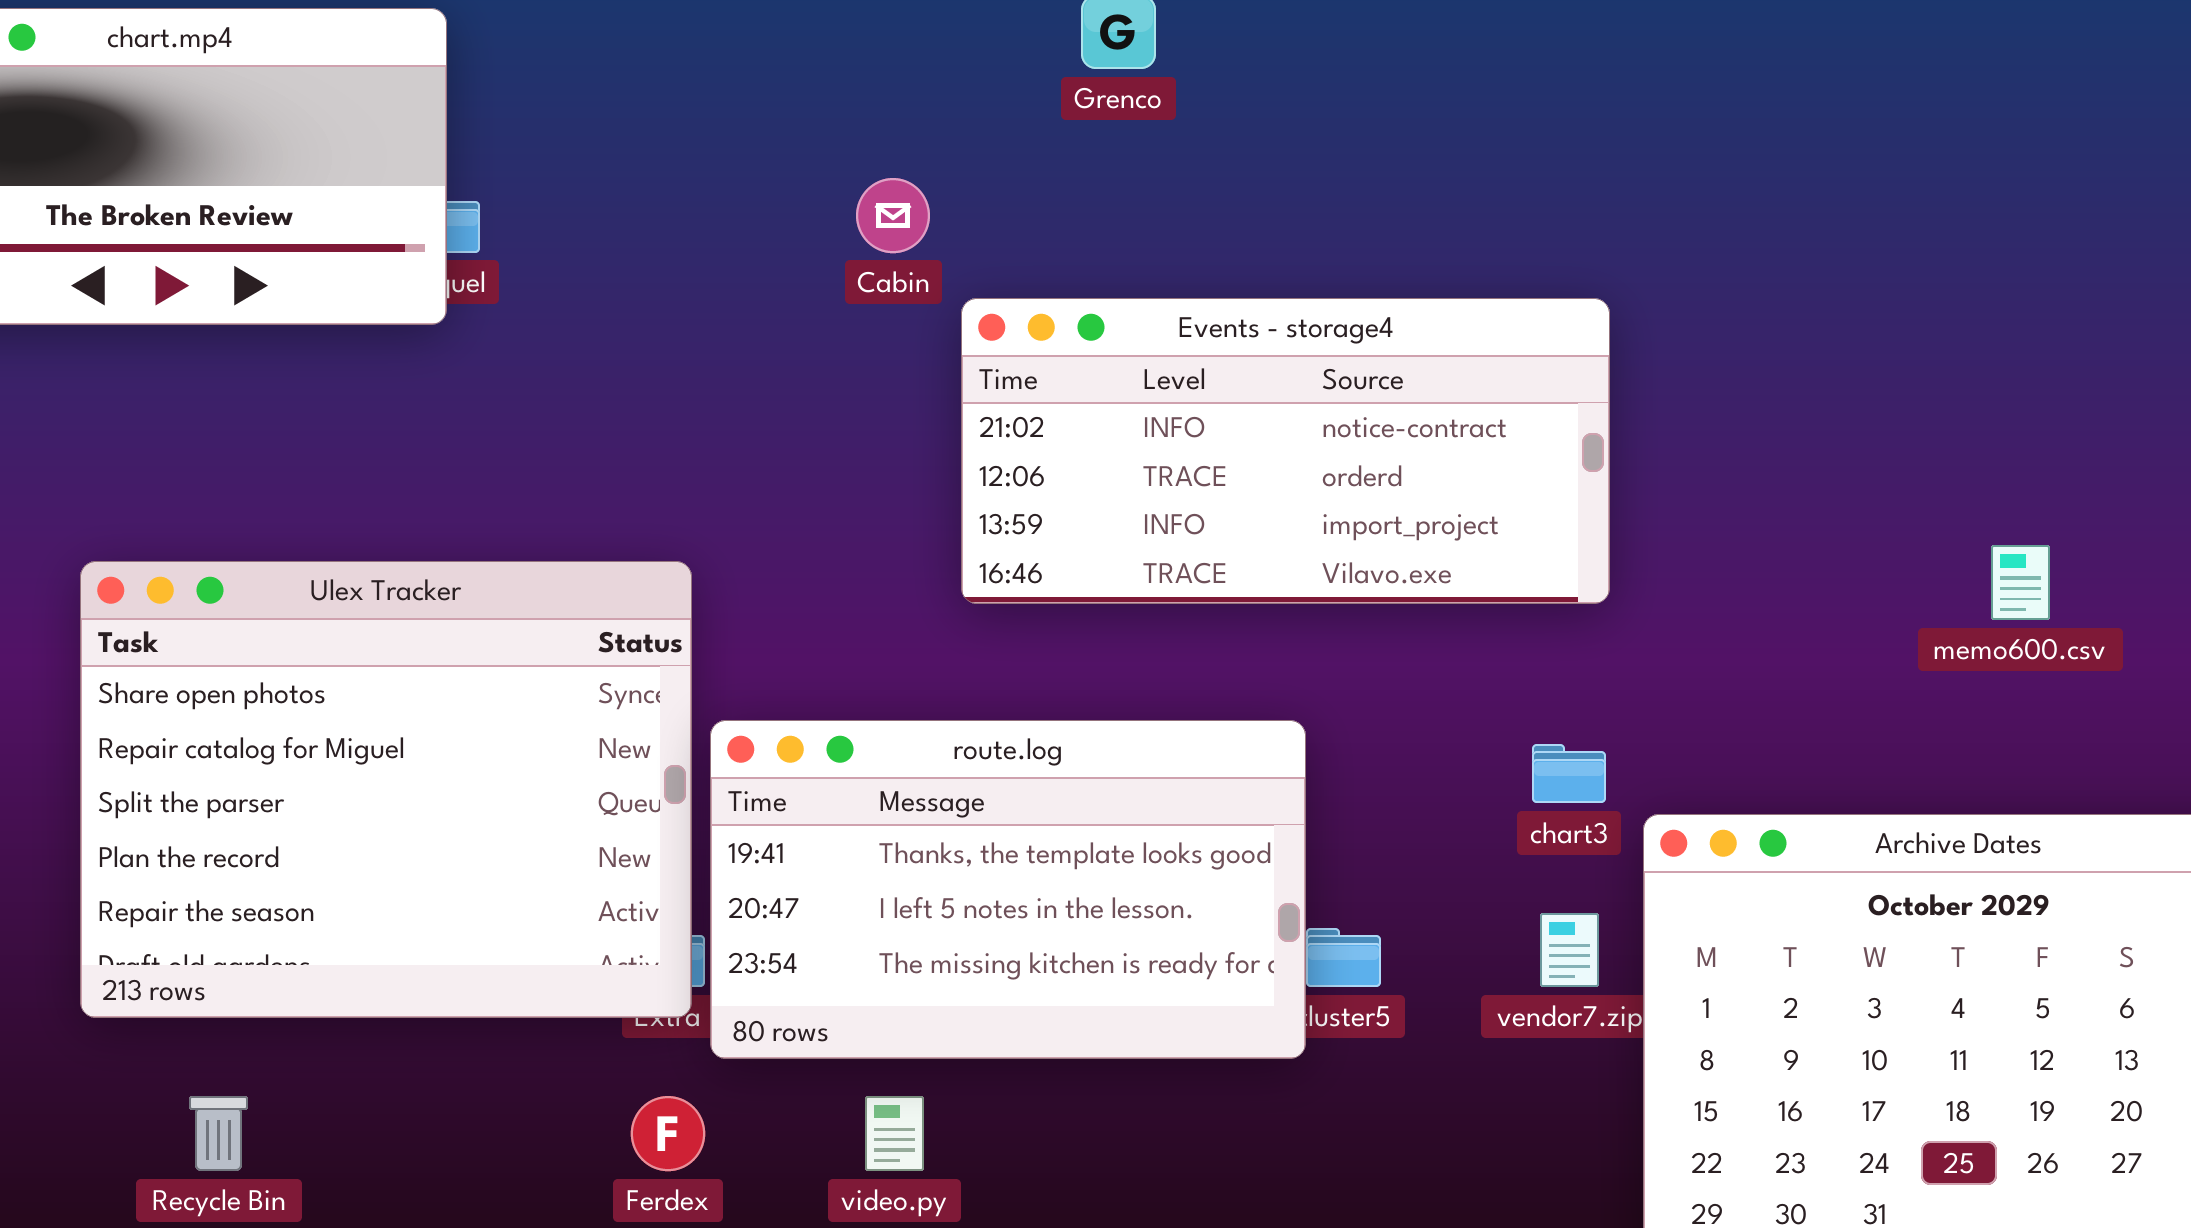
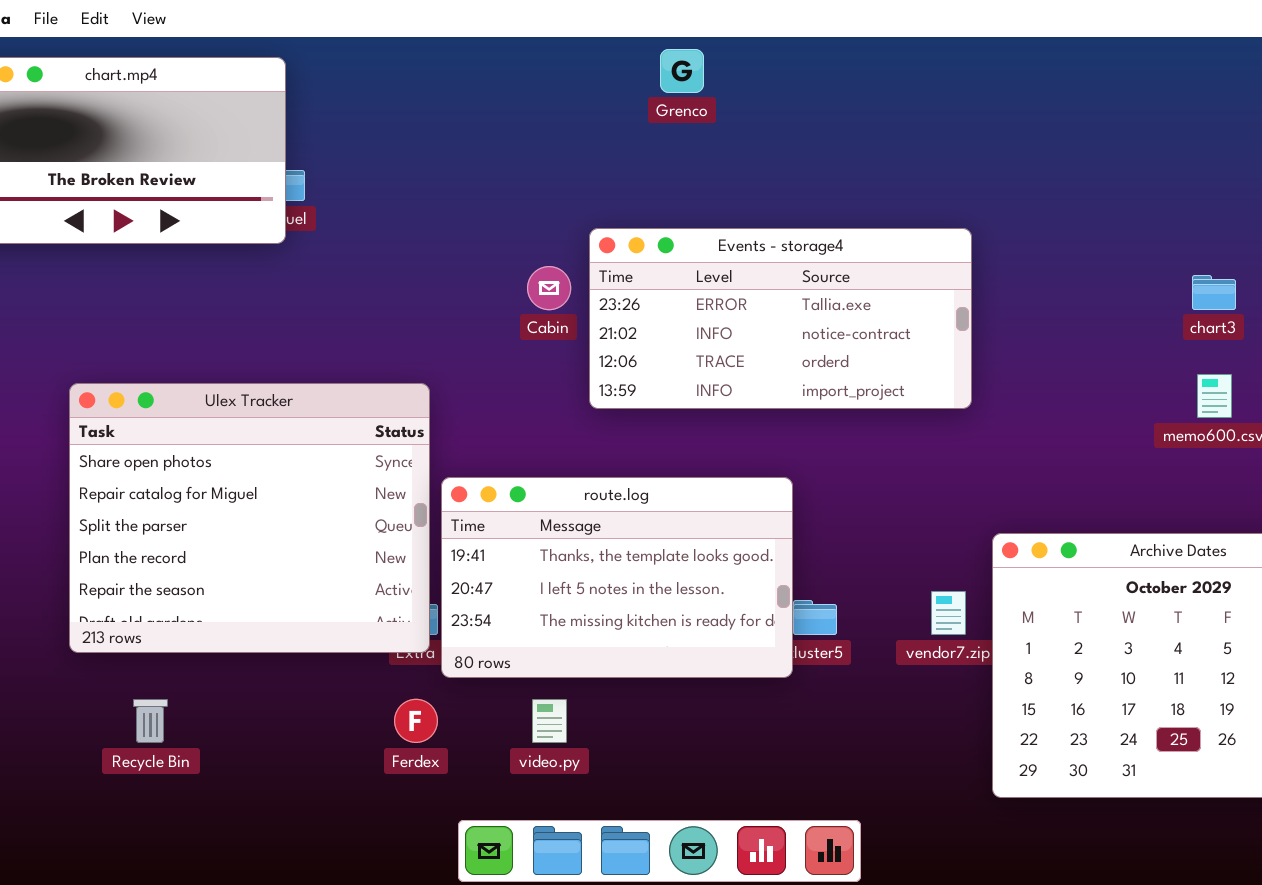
Cabin: [856,178,930,253] -> [527,266,571,310], moved
Events - storage4: [961,298,1610,604] -> [589,228,972,409], scrolled up 1 row
chart3: [1532,744,1606,803] -> [1192,275,1236,310], moved

